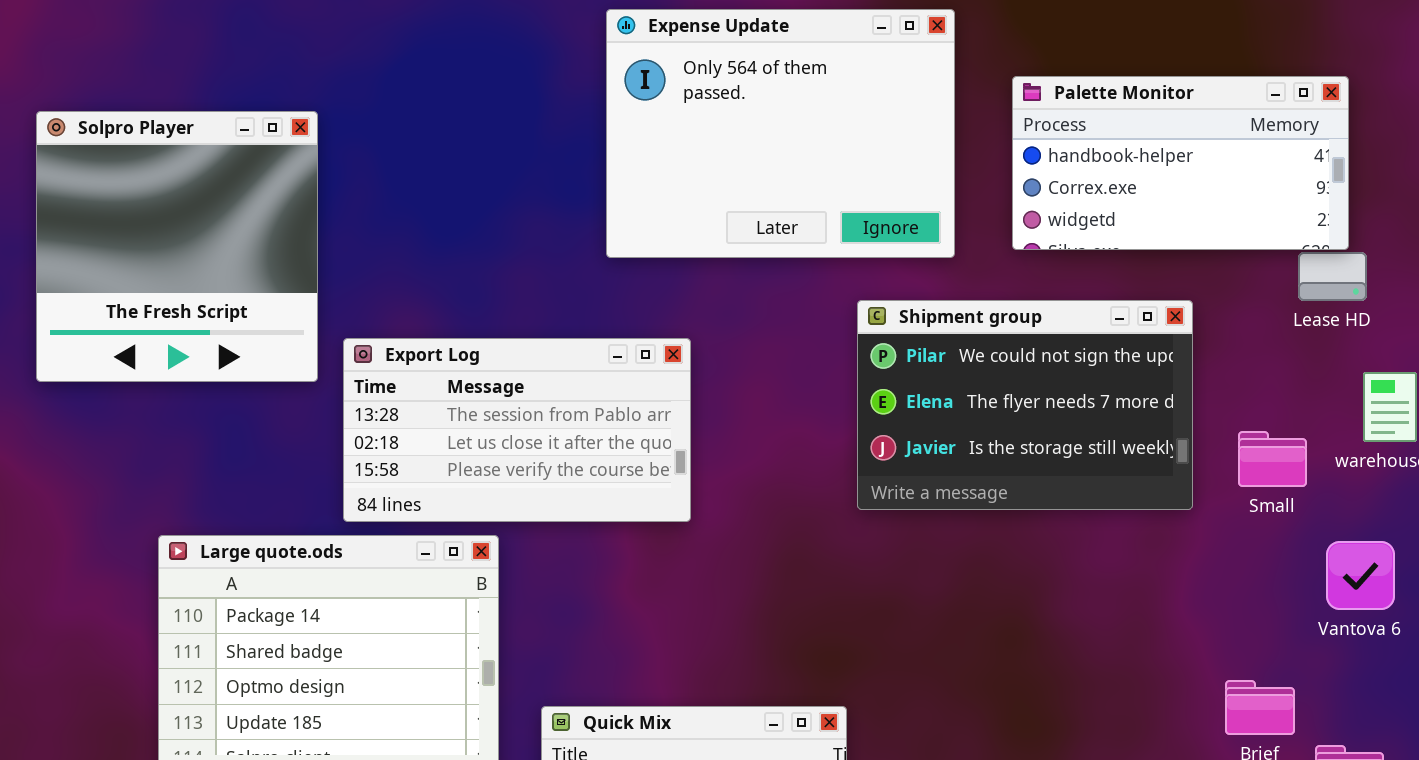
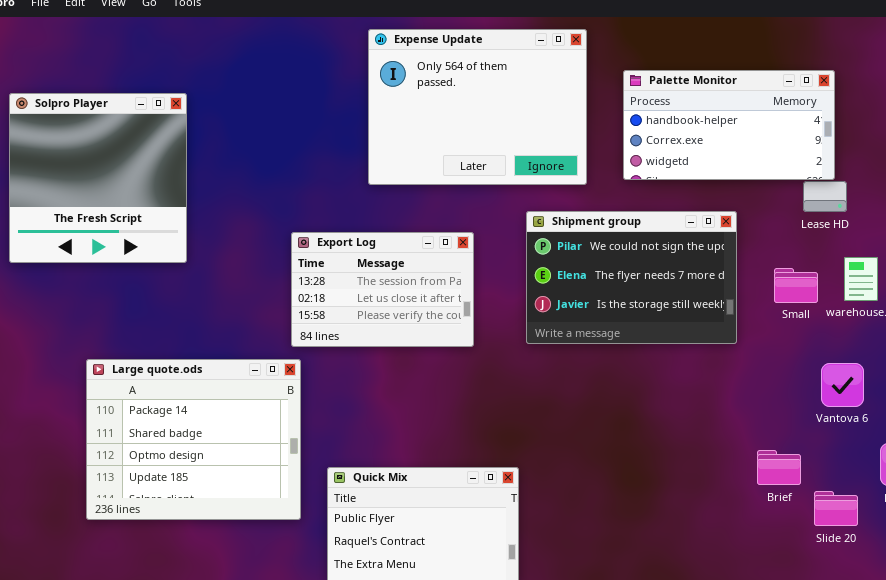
Export Log: [343,338,691,522] -> [291,232,474,347], moved, resized
Small: [1238,431,1307,487] -> [774,268,818,303], moved

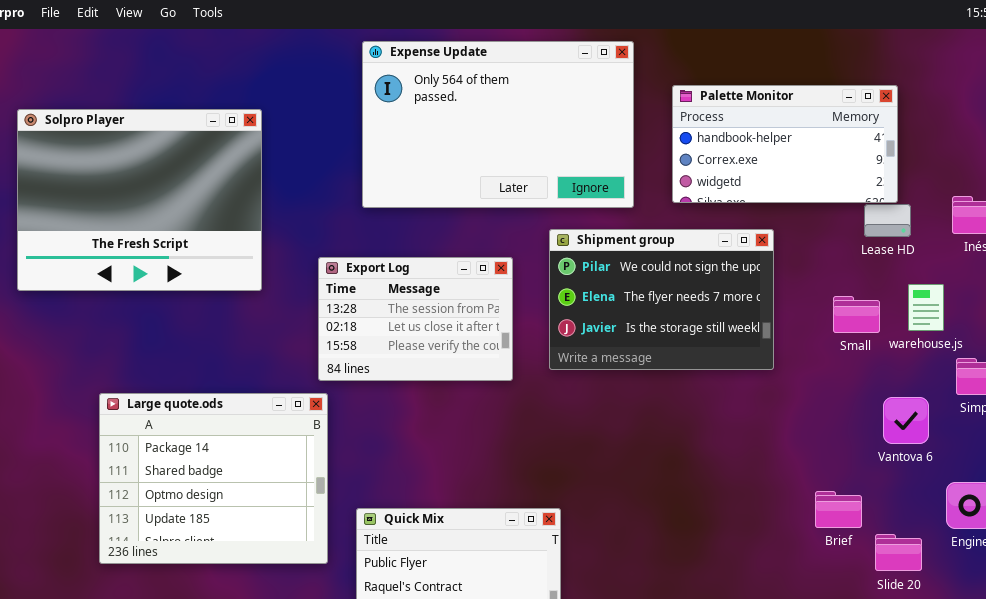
Expense Update: [368,29,587,185] -> [362,41,634,208], resized
Solpro Player: [9,93,187,263] -> [17,109,262,291], resized
Shipment group: [526,211,737,344] -> [549,229,774,370], moved

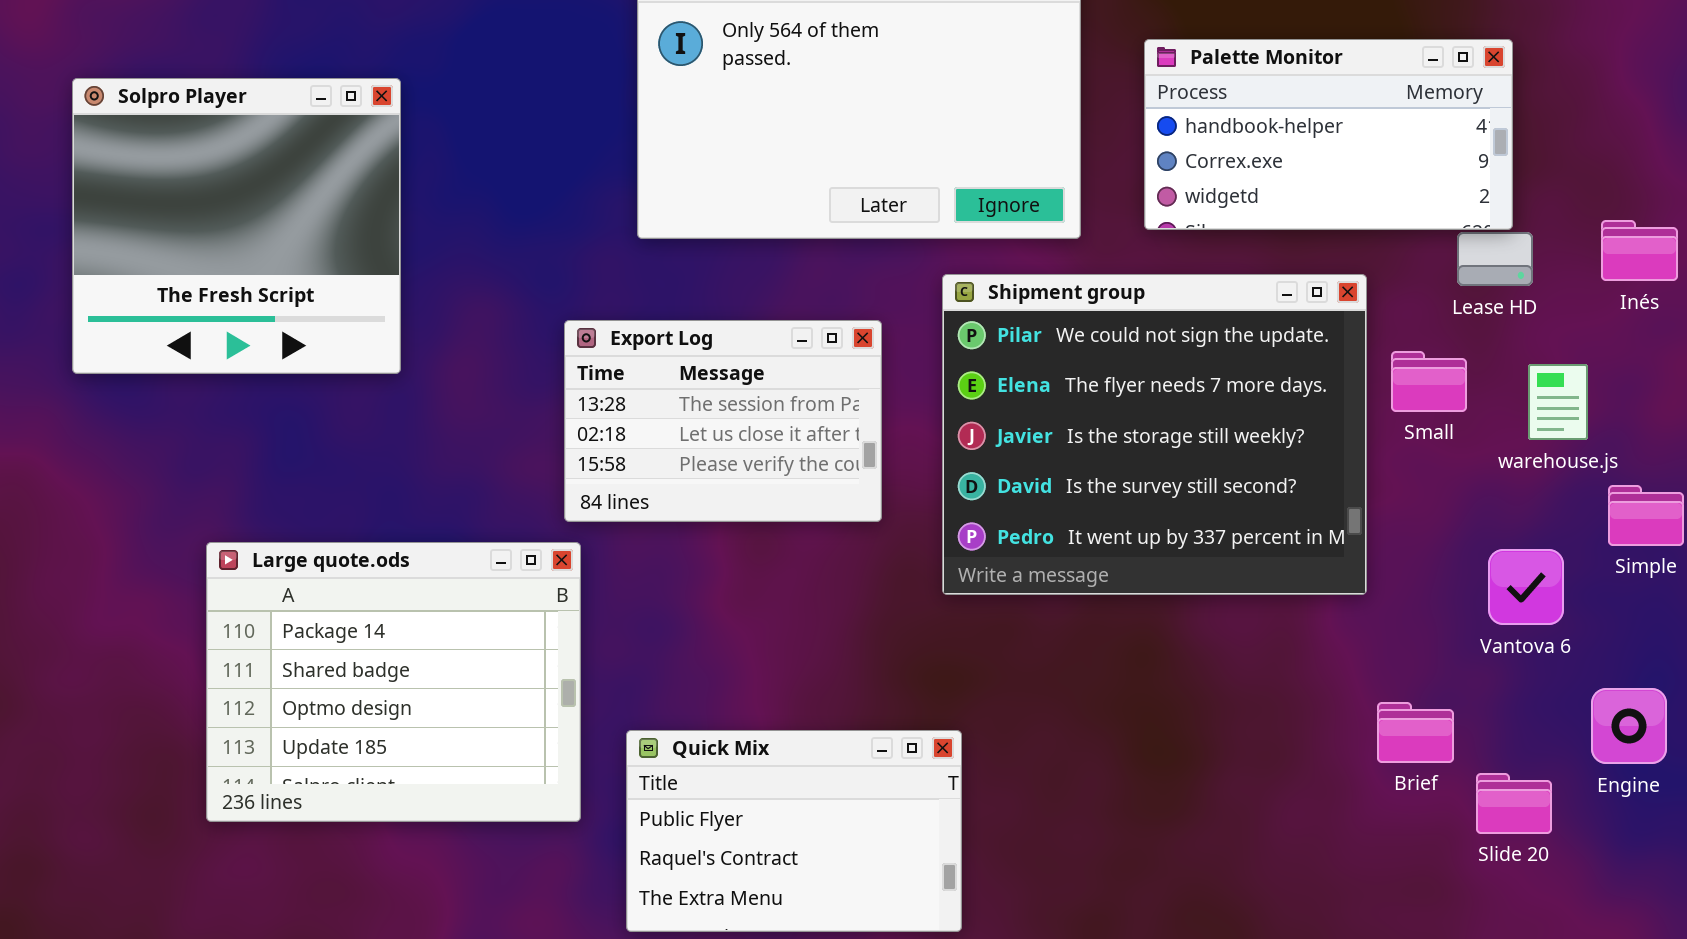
Solpro Player: [17,109,262,291] -> [72,78,401,374], resized
Shipment group: [549,229,774,370] -> [942,274,1367,595], resized
Small: [833,296,880,333] -> [1391,351,1467,412], moved

